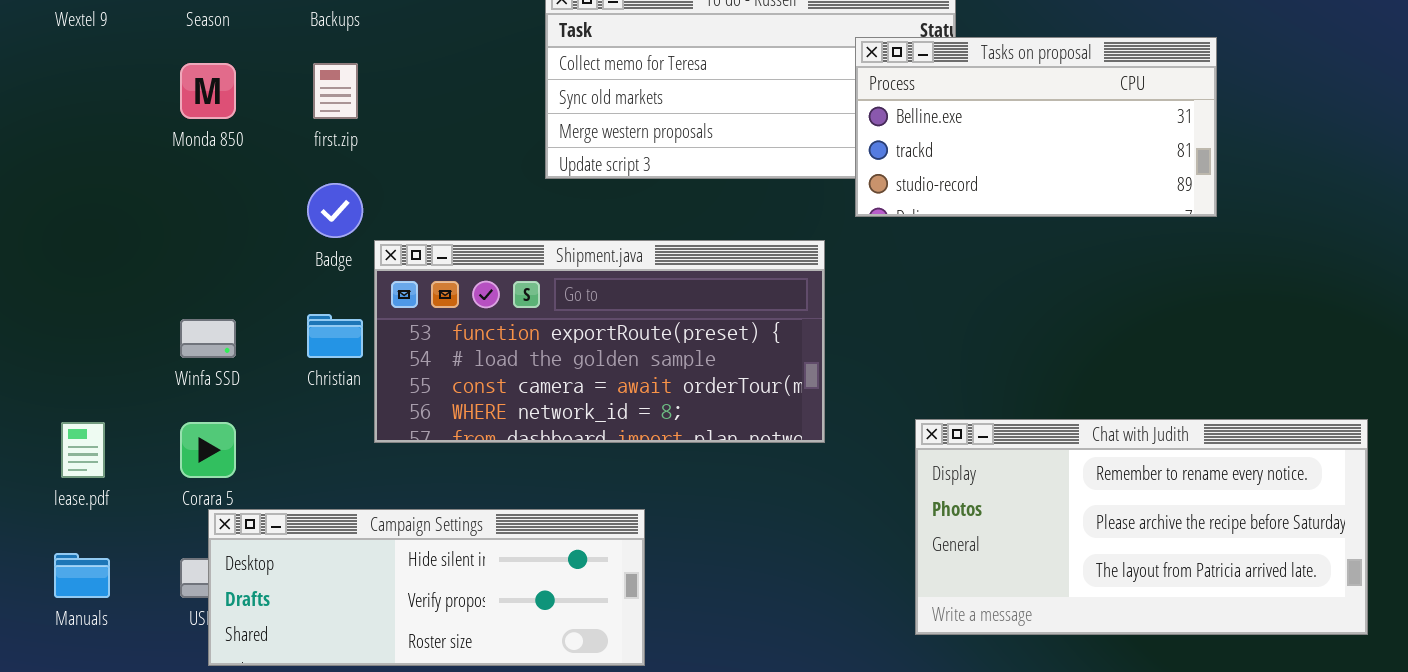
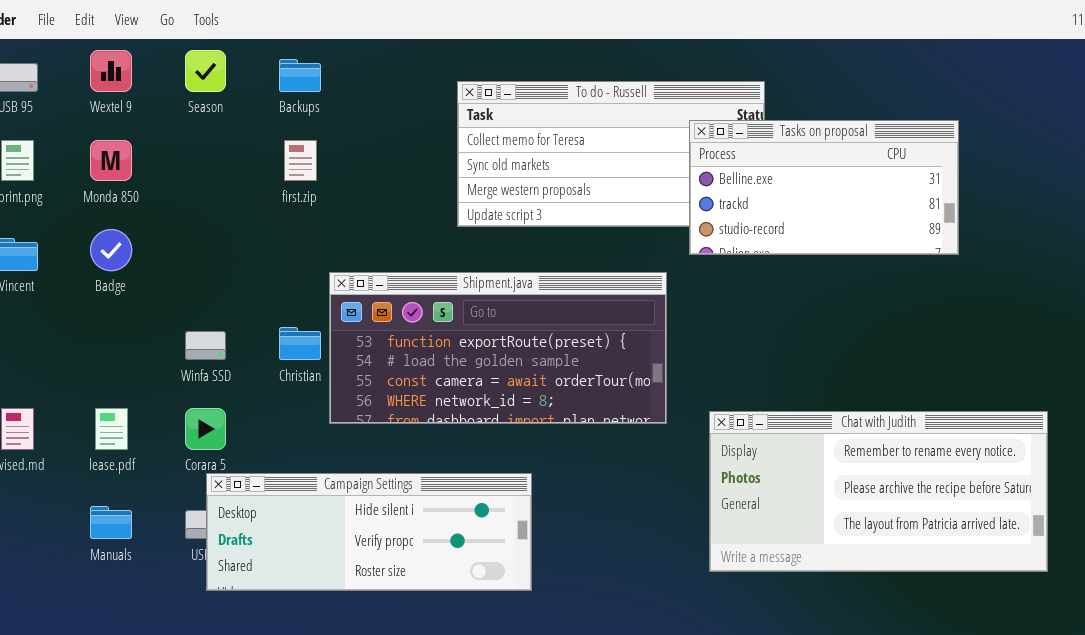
Monda 850: [180,63,236,119] -> [90,140,132,181], moved
Badge: [307,183,363,238] -> [90,229,132,271], moved
Chat with Judith: [915,419,1368,635] -> [709,411,1048,572], moved

